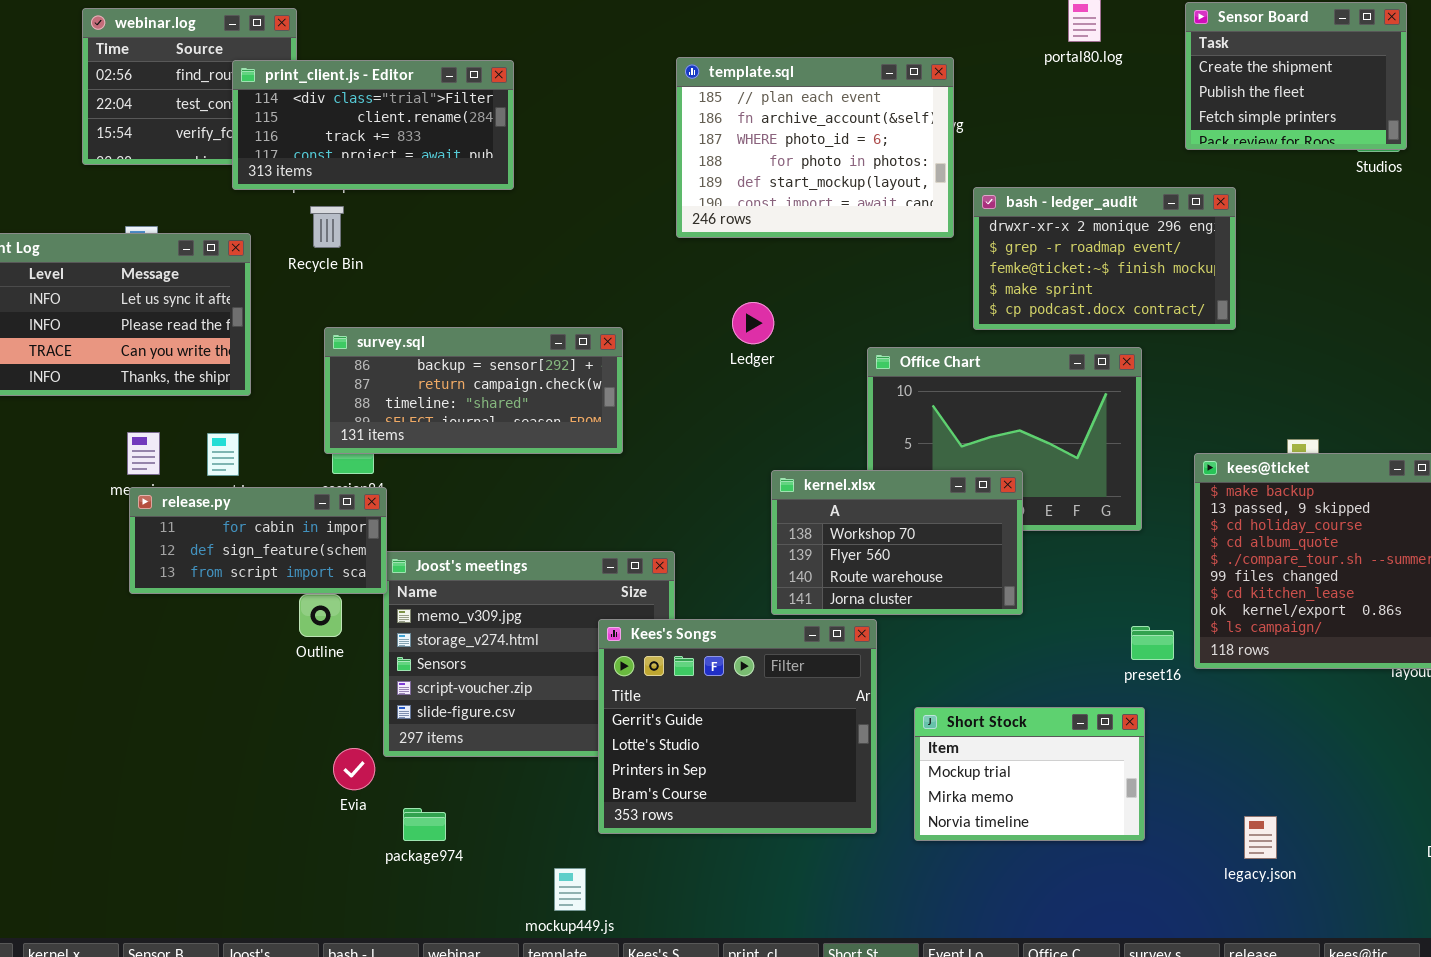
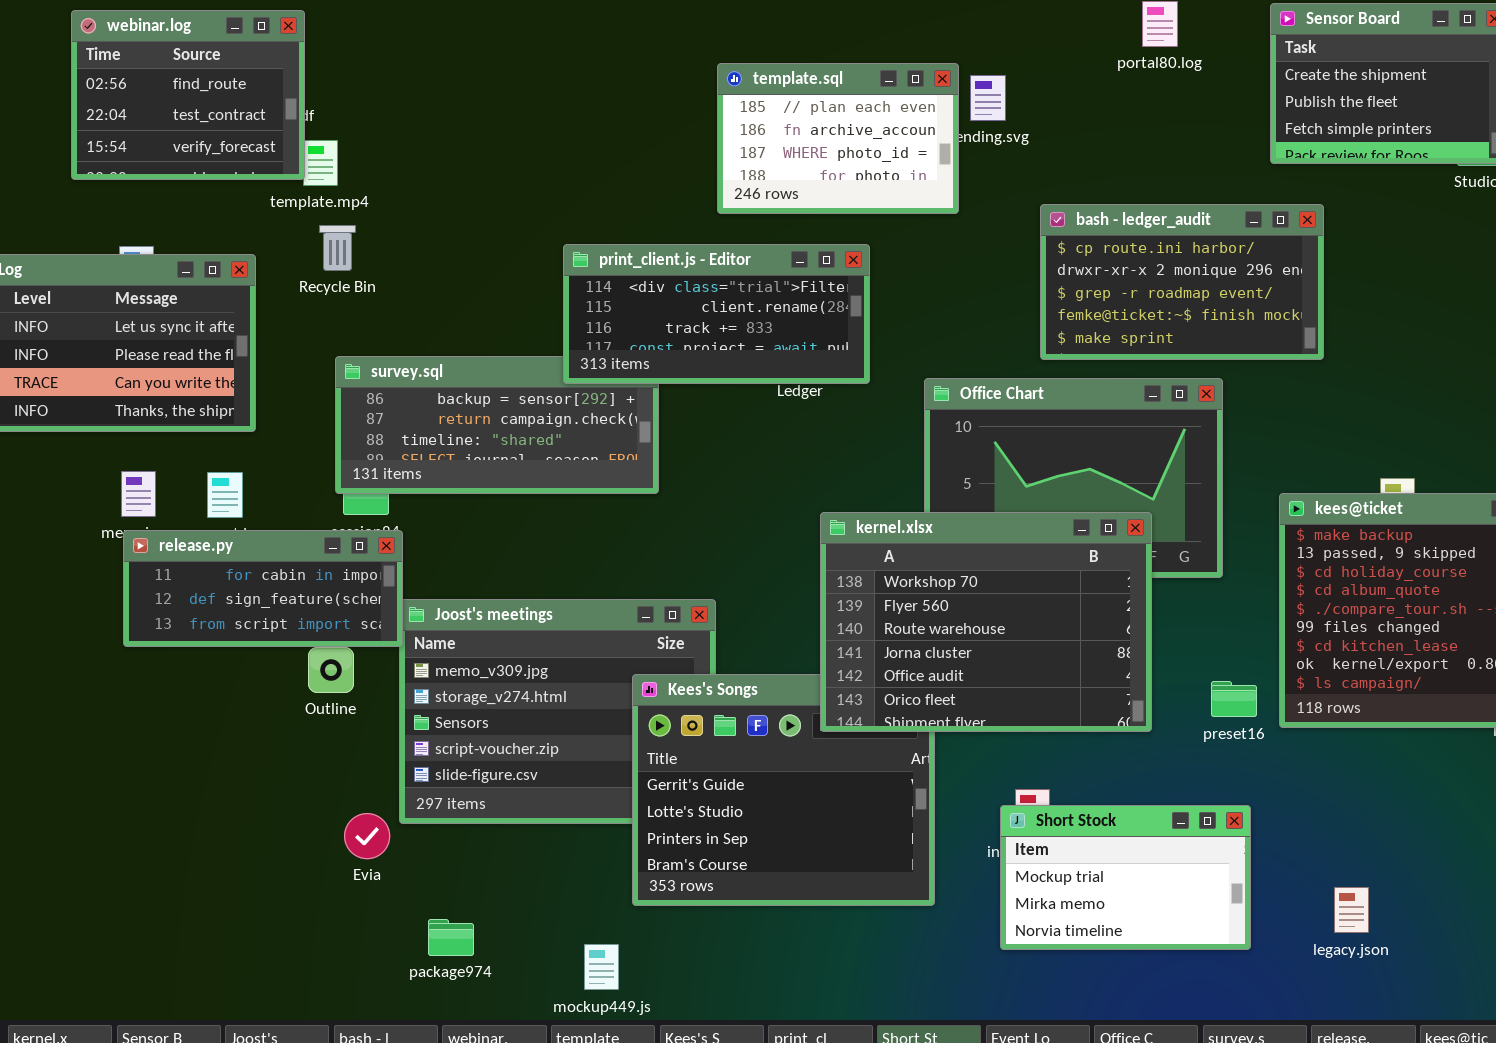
template.sql: [676,57,954,238] -> [717,63,959,214], resized
print_client.js - Editor: [232,60,514,190] -> [563,244,870,384], moved
bash - ledger_audit: [973,187,1236,330] -> [1040,204,1324,360], scrolled up 1 row
kernel.xlsx: [771,470,1023,615] -> [820,512,1152,732], resized
Short Stock: [914,707,1145,841] -> [1000,805,1251,950], moved
package974: [403,808,446,841] -> [428,919,474,956], moved

